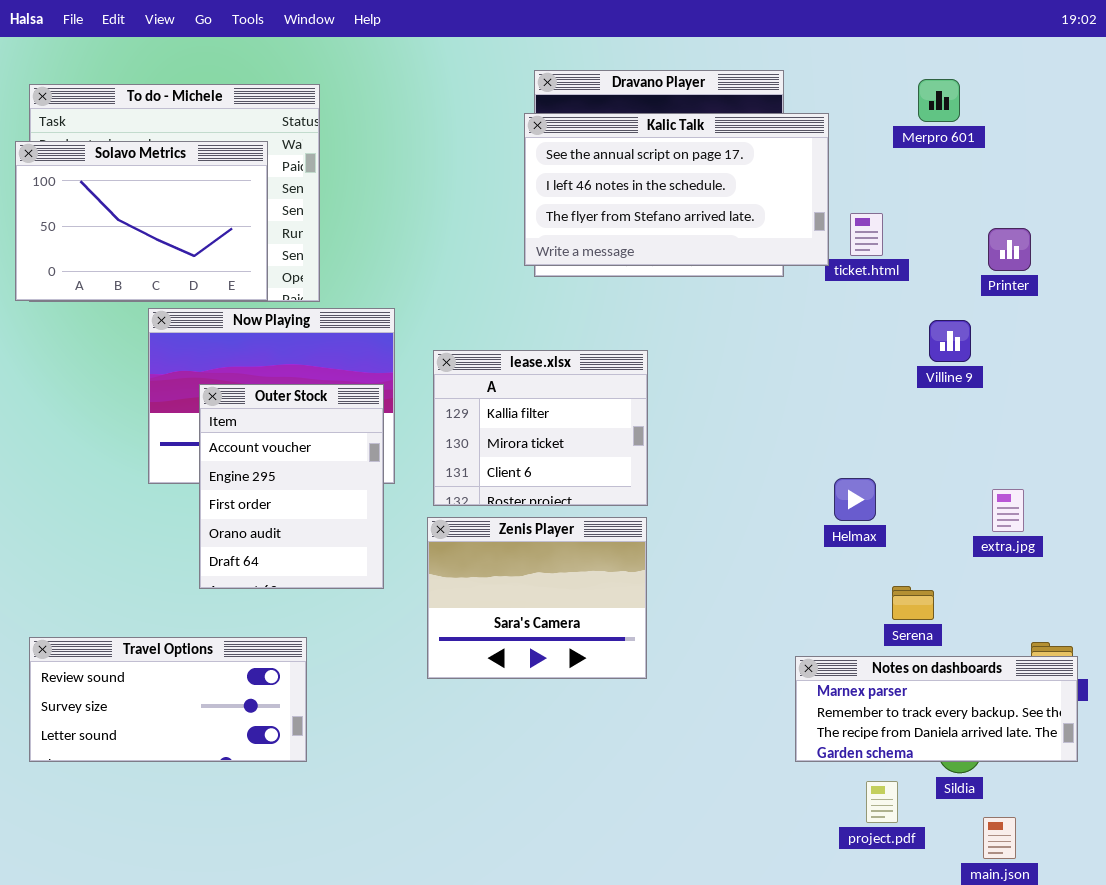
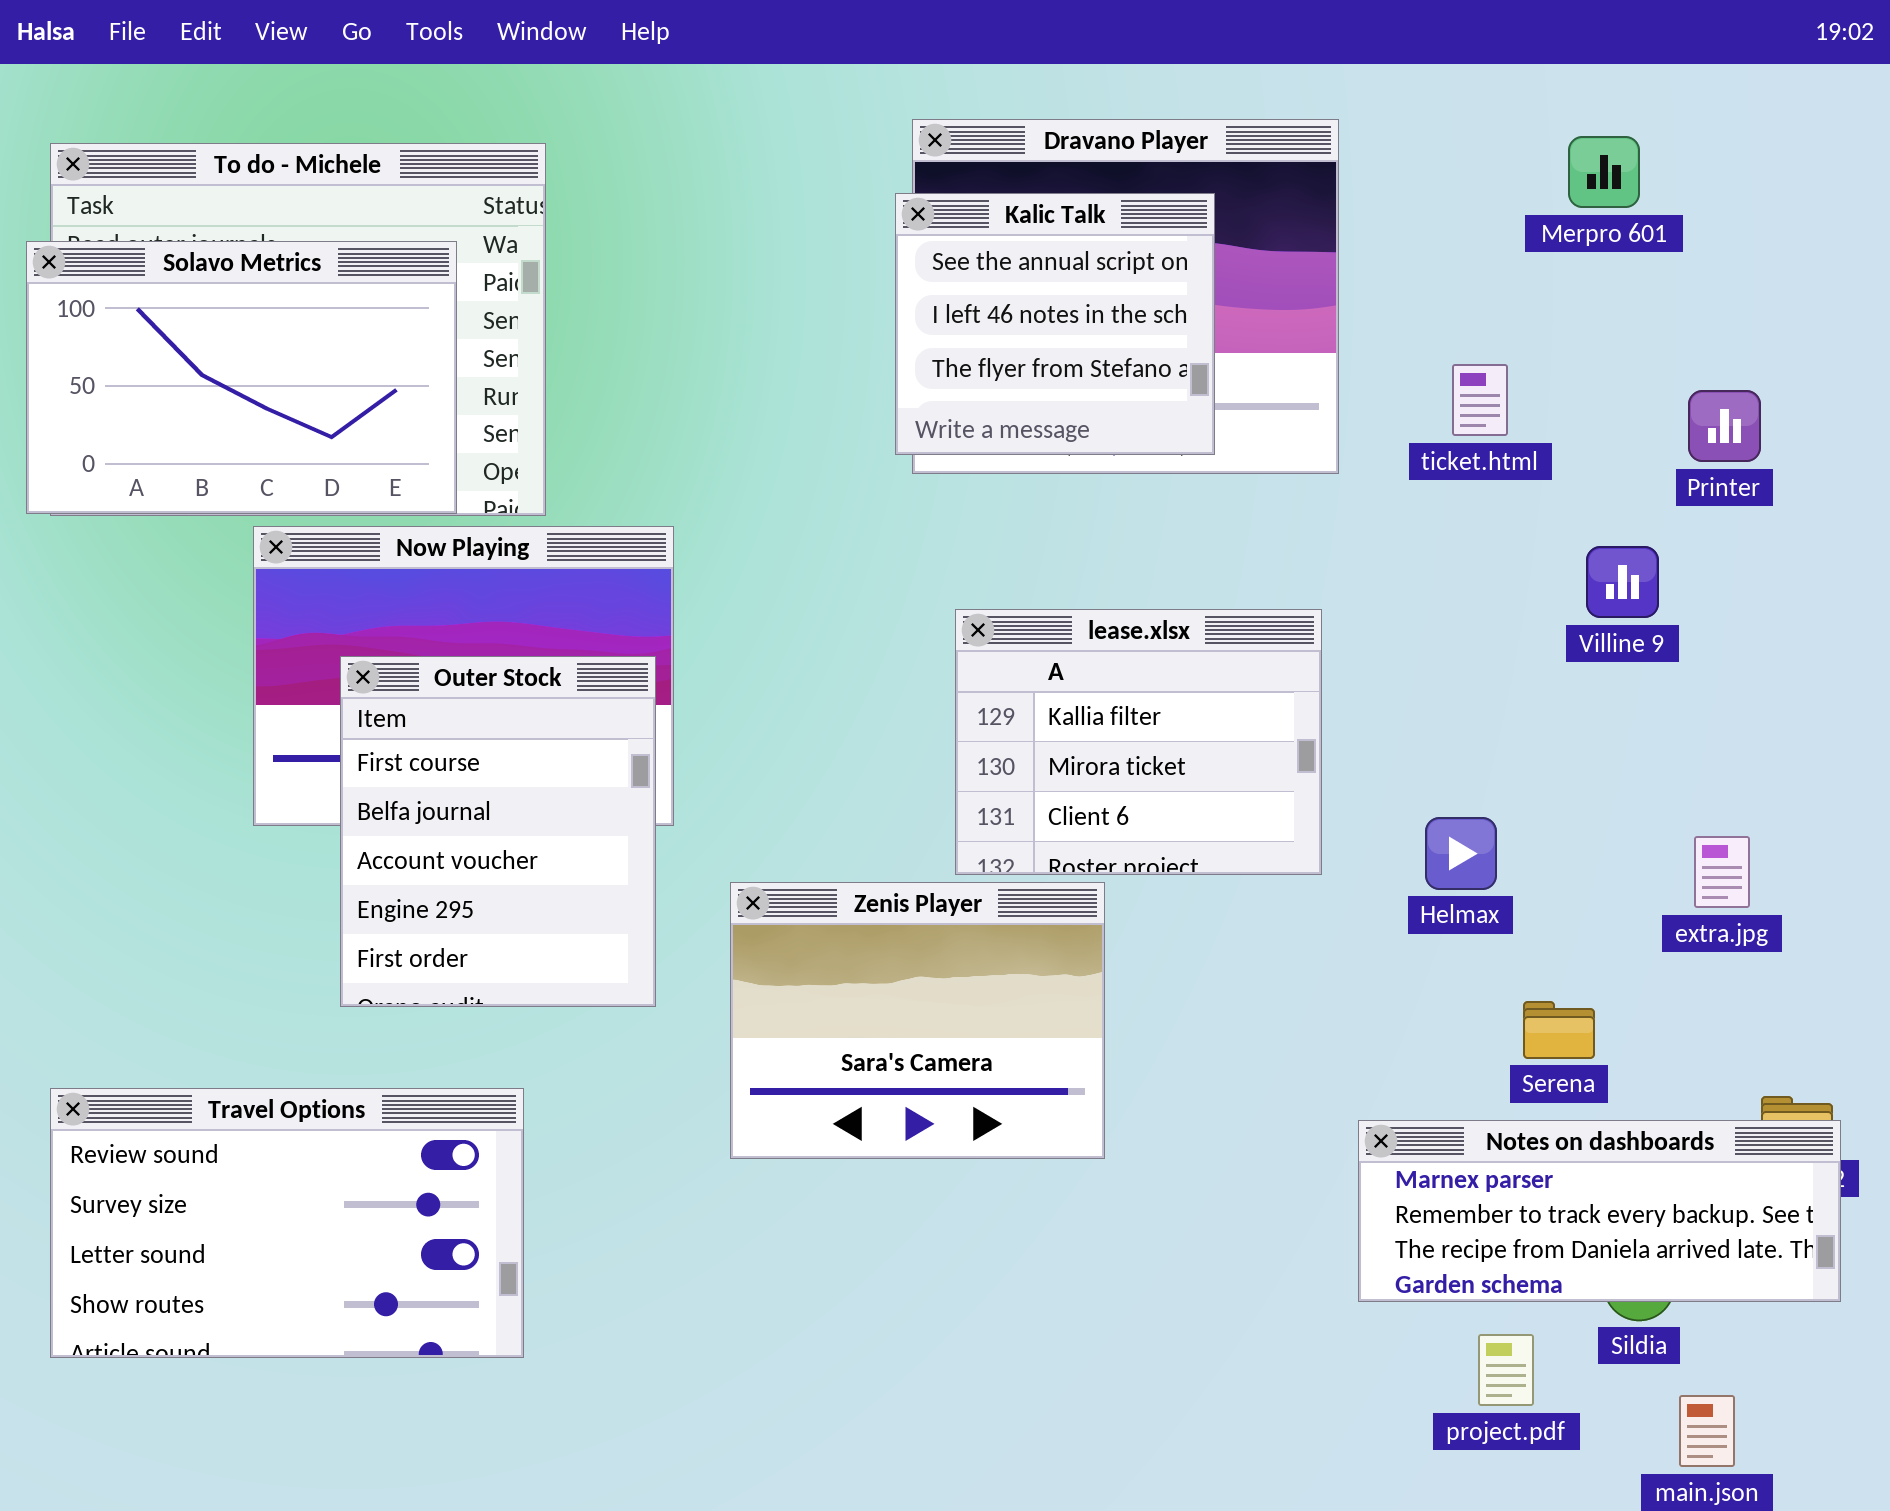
Kalic Talk: [524,113,829,266] -> [895,193,1215,455], resized
lease.xlsx: [433,350,648,506] -> [955,609,1322,875], moved
Outer Stock: [199,384,384,589] -> [340,656,656,1007], scrolled up 2 rows
Travel Options: [29,637,307,762] -> [50,1088,524,1358], resized

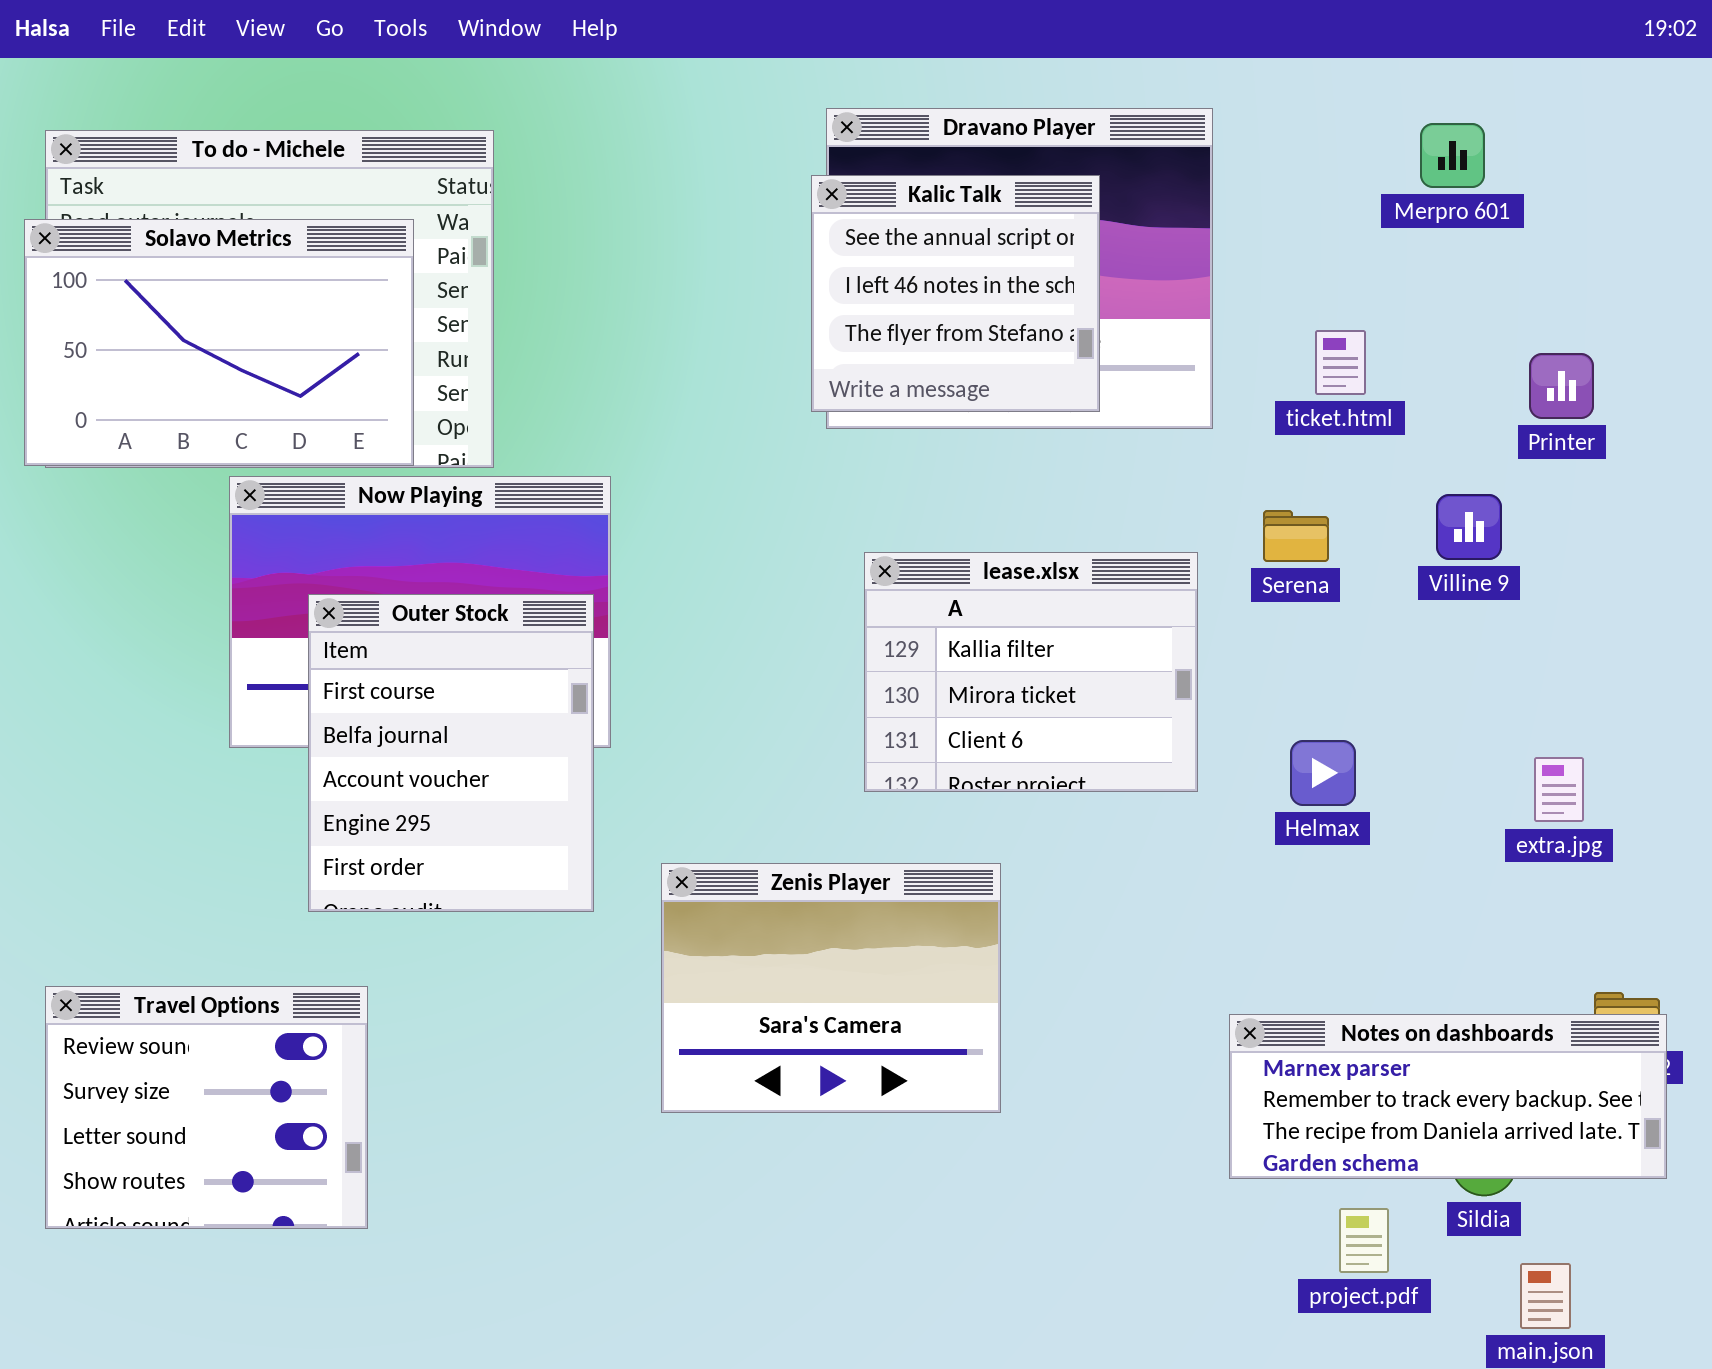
Zenis Player: [730,882,1105,1159] -> [661,863,1001,1113], moved
Serena: [1523,1001,1595,1059] -> [1263,510,1329,562], moved
Travel Options: [50,1088,524,1358] -> [45,986,368,1229], resized

